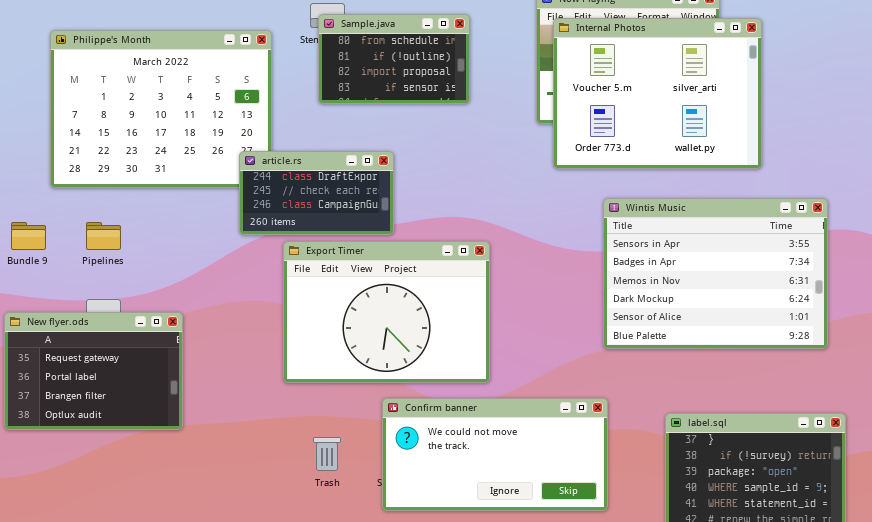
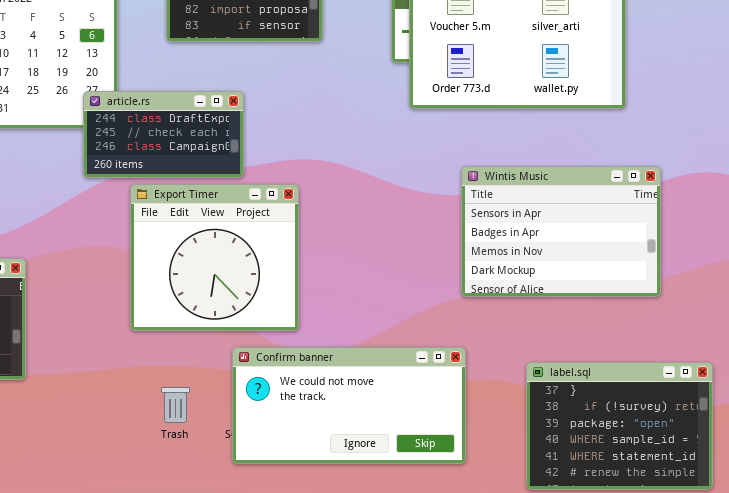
Wintis Music: [603,198,828,349] -> [461,166,661,297], resized
Export Timer: [283,241,490,383] -> [130,184,299,331], resized

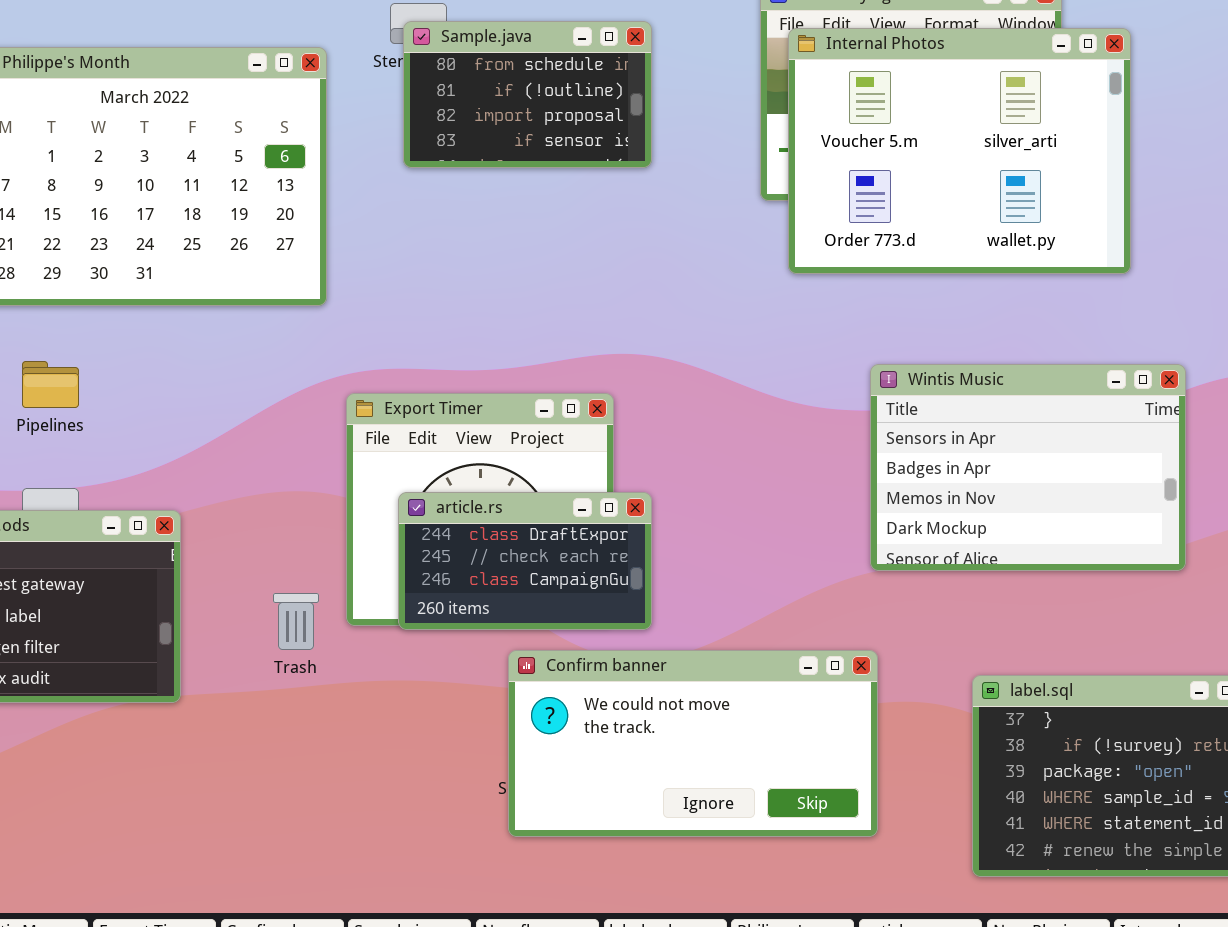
article.rs: [83,91,244,178] -> [398,492,652,630], moved
Trash: [161,387,190,423] -> [273,593,319,650], moved

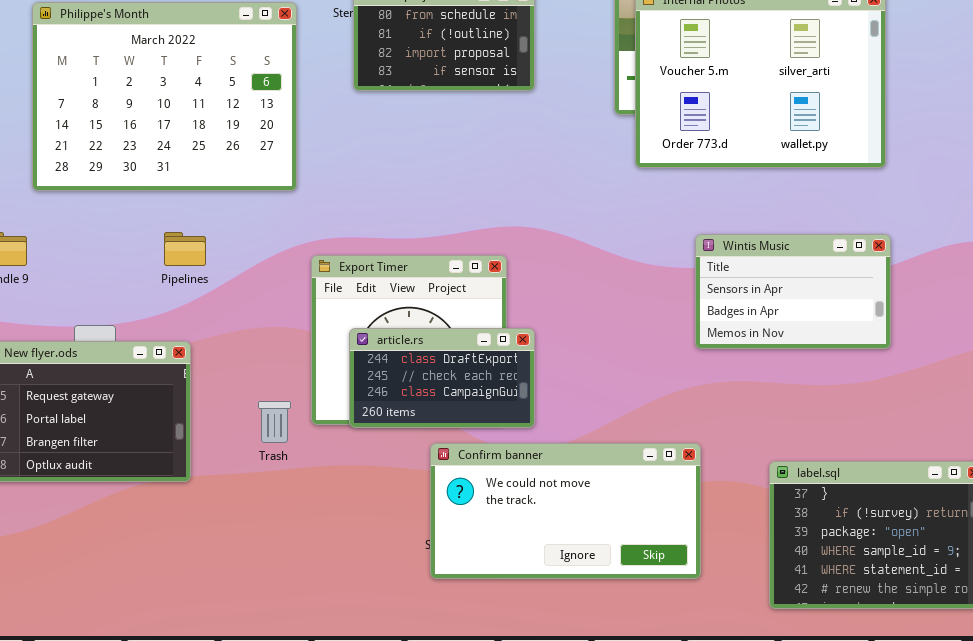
Pipelines: [22,361,79,408] -> [164,232,206,266], moved
Wintis Music: [870,364,1186,571] -> [695,234,891,349], resized

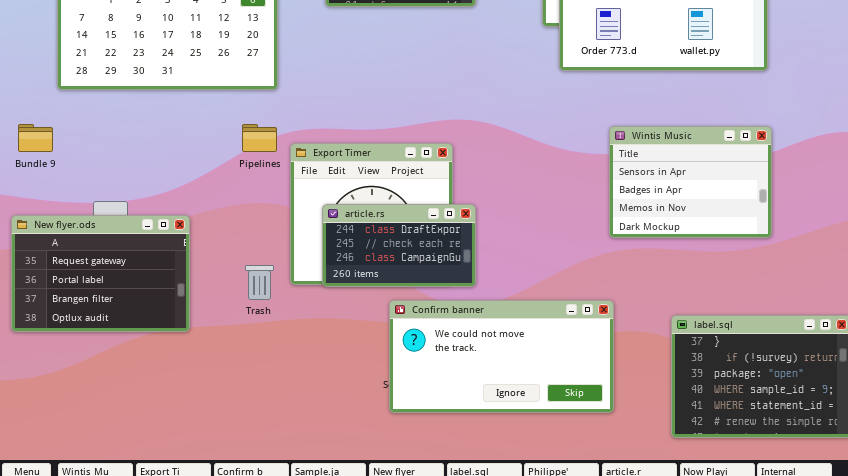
Pipelines: [164,232,206,266] -> [242,124,277,152], moved
Wintis Music: [695,234,891,349] -> [609,126,772,238], resized

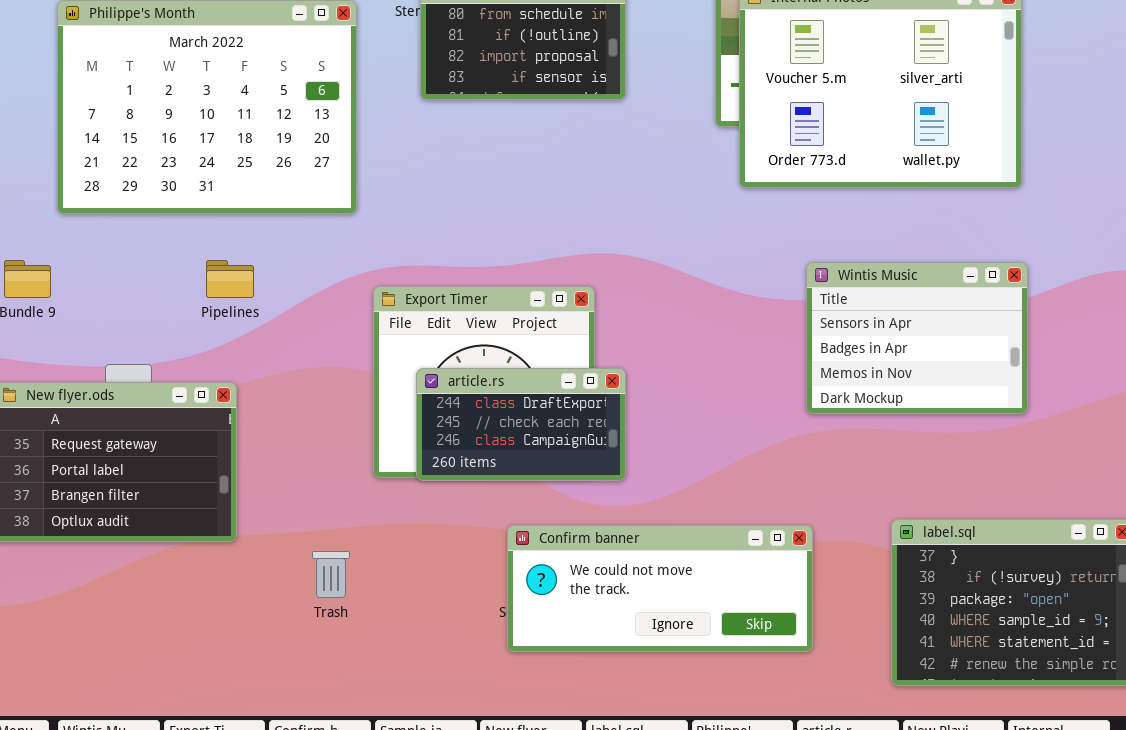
Pipelines: [242,124,277,152] -> [206,260,254,298], moved
Trash: [245,265,274,300] -> [312,551,350,598], moved
Confirm banner: [389,300,614,413] -> [507,525,813,652], resized

